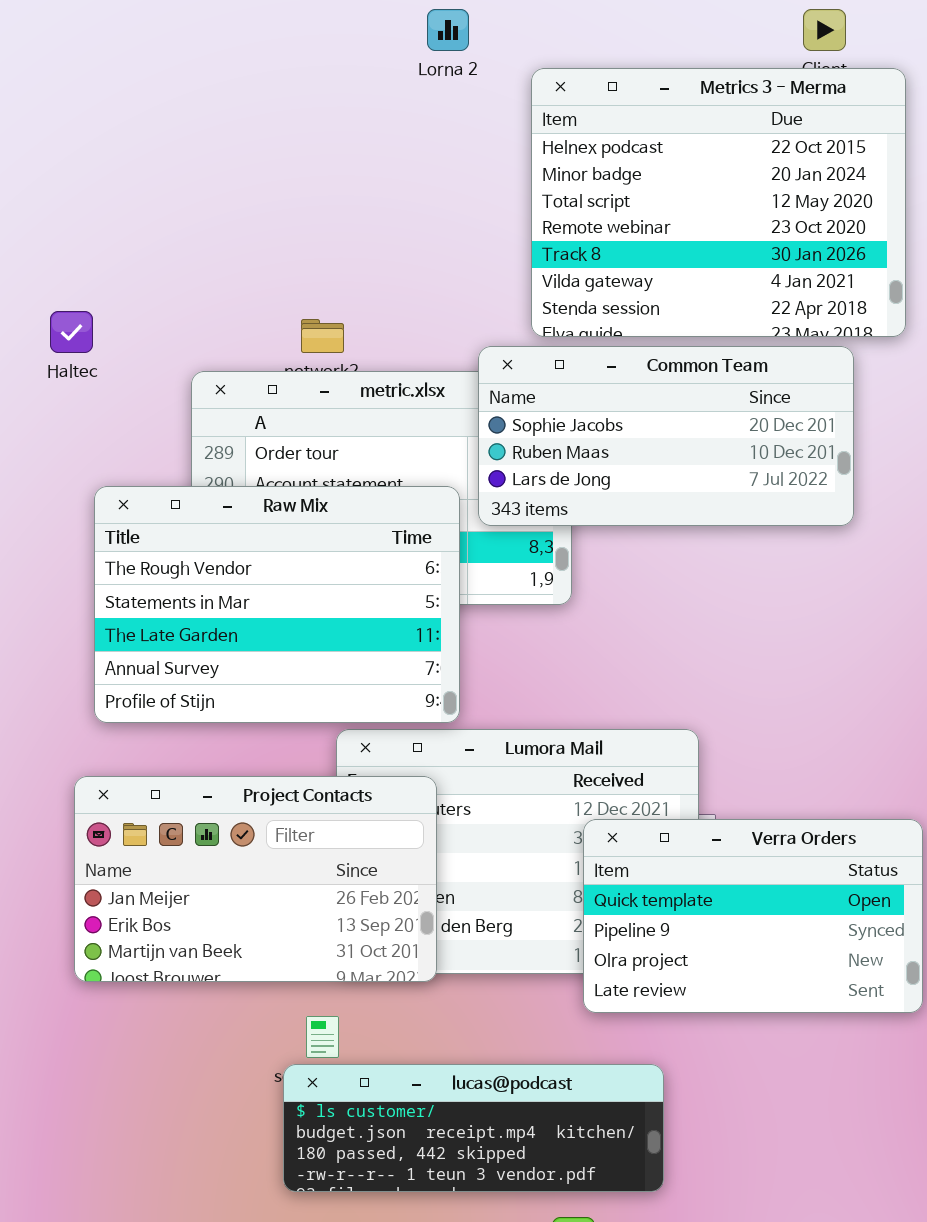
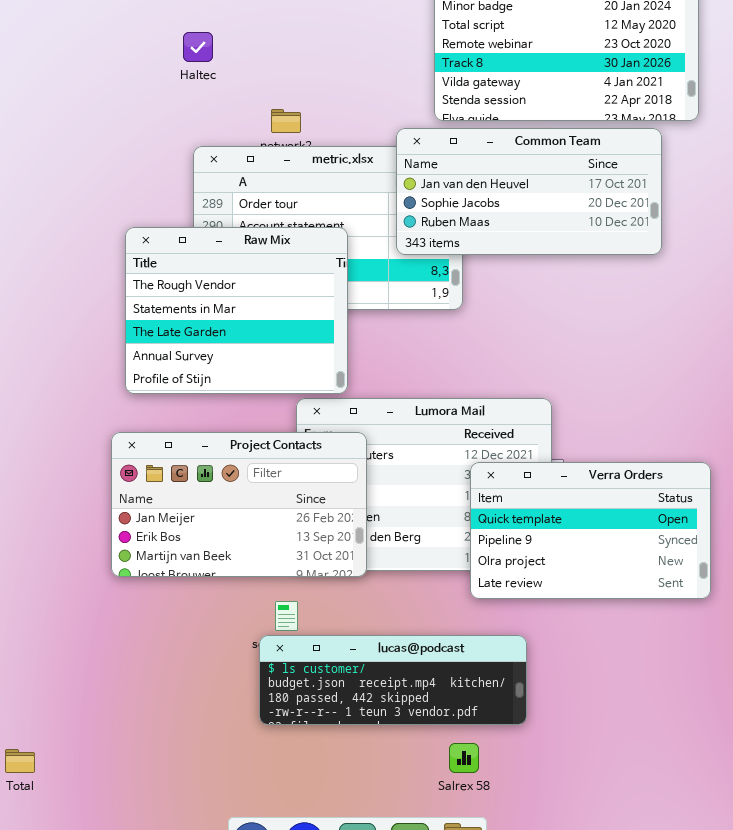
Haltec: [50,311,93,353] -> [183,32,213,62], moved
Common Team: [478,346,854,526] -> [396,128,662,255], scrolled up 1 row
Raw Mix: [94,486,460,723] -> [125,227,348,394], resized

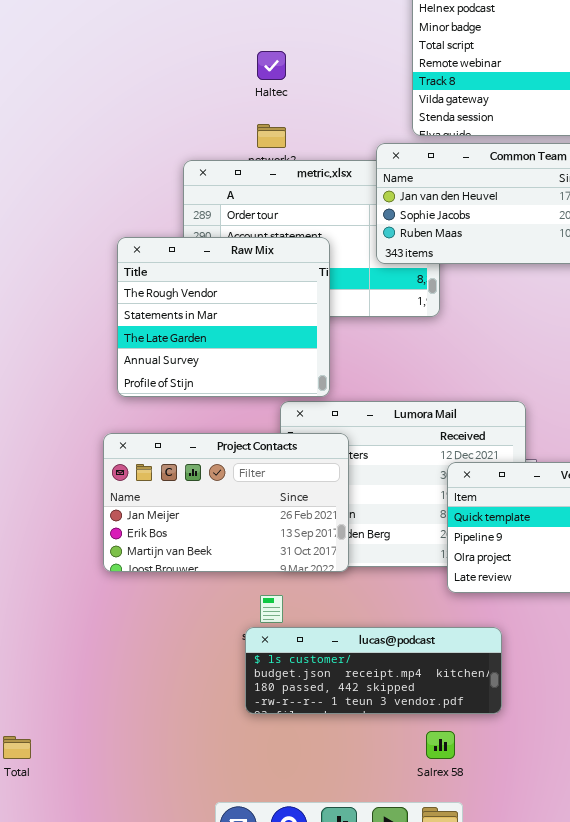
Haltec: [183,32,213,62] -> [257,51,286,80], moved

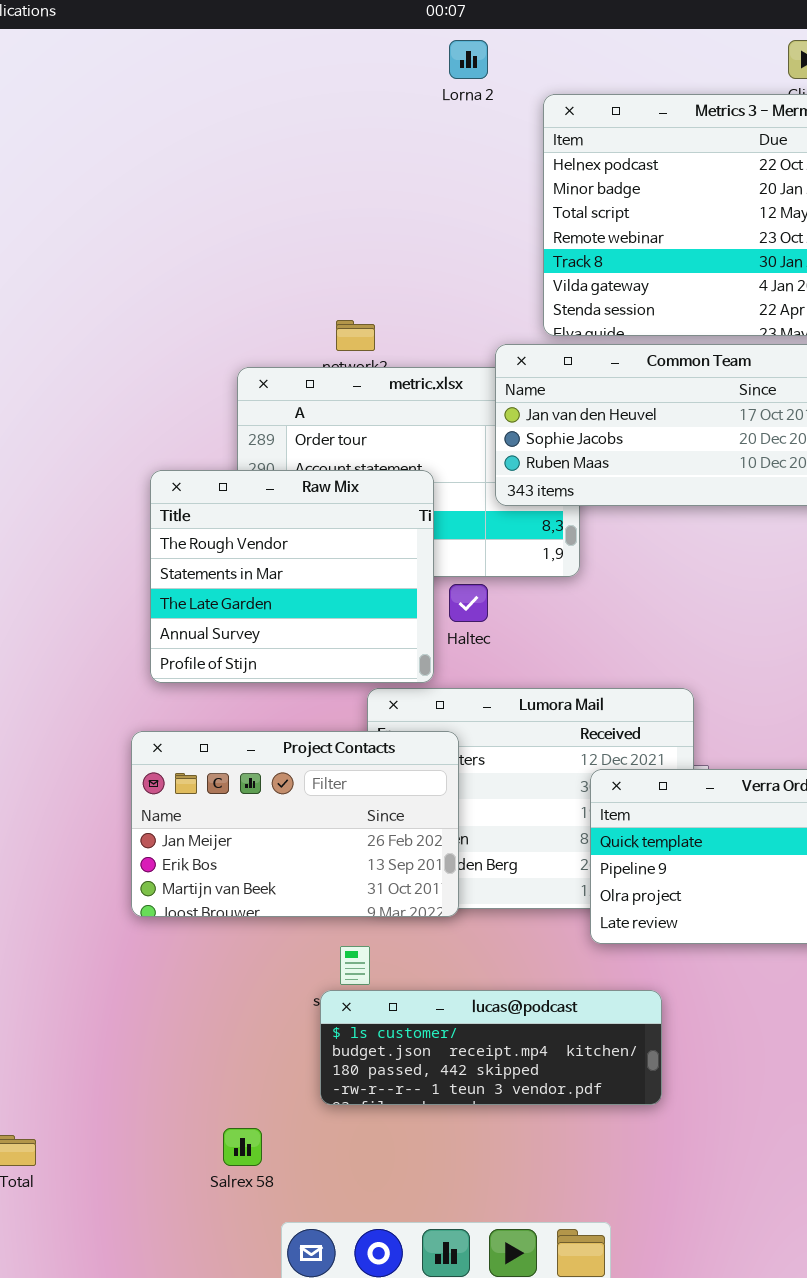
Haltec: [257,51,286,80] -> [449,584,488,622], moved
Salrex 58: [426,731,455,759] -> [223,1128,262,1166], moved

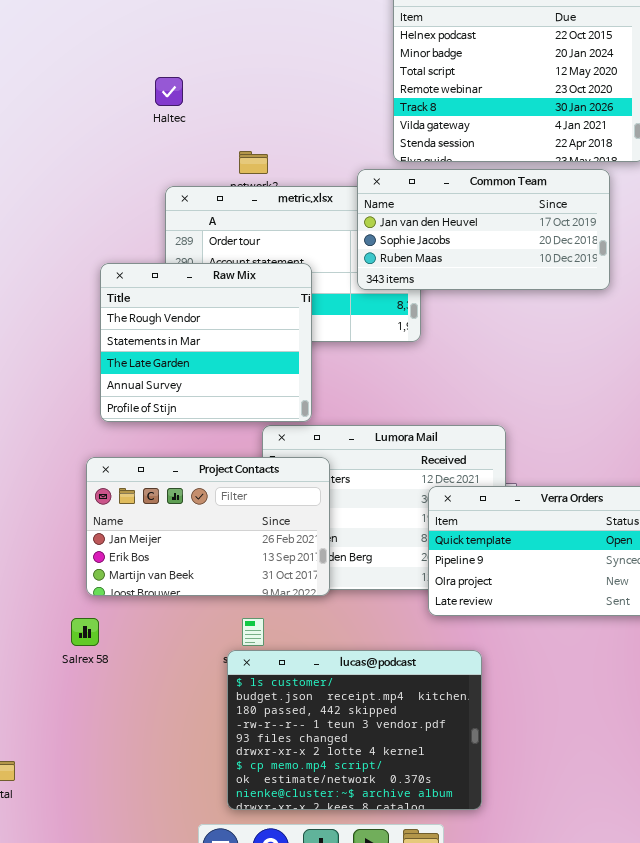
Haltec: [449,584,488,622] -> [155,77,183,106], moved
lucas@podcast: [320,990,662,1105] -> [227,650,482,810], resized
Salrex 58: [223,1128,262,1166] -> [71,618,99,646], moved

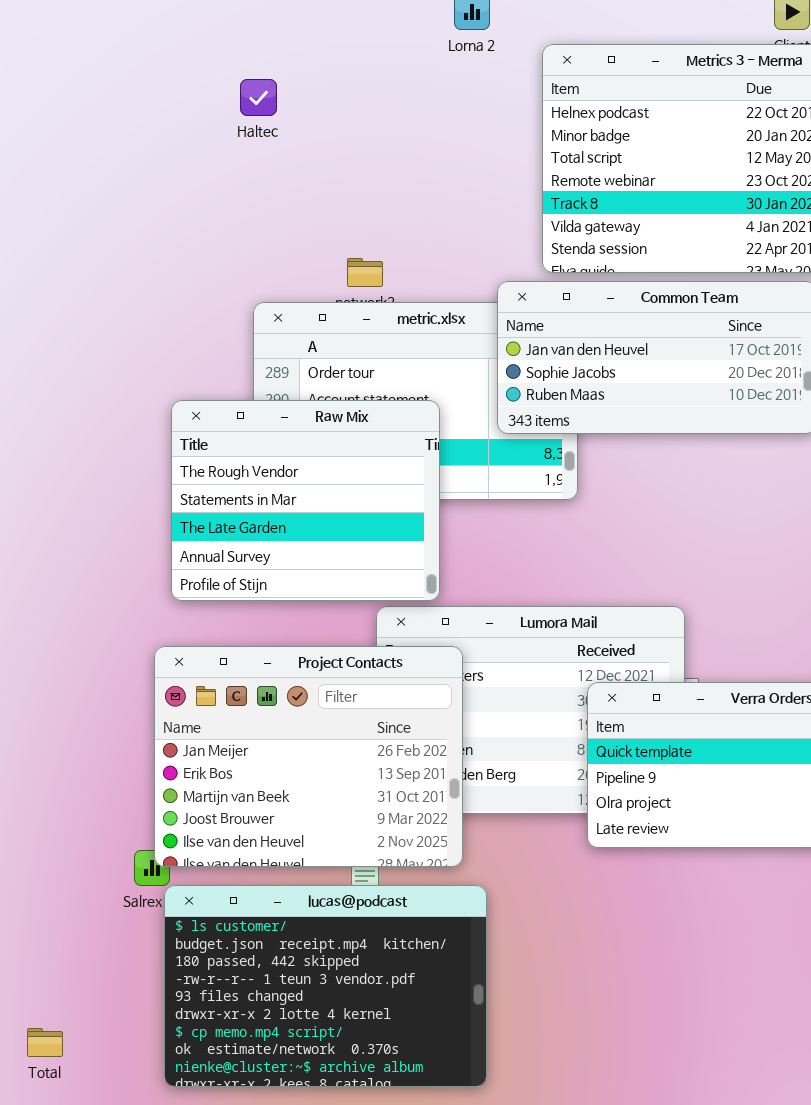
Haltec: [155,77,183,106] -> [240,79,277,116], moved
Project Contacts: [86,457,330,596] -> [154,646,463,867], resized
lucas@podcast: [227,650,482,810] -> [164,885,487,1087], moved

